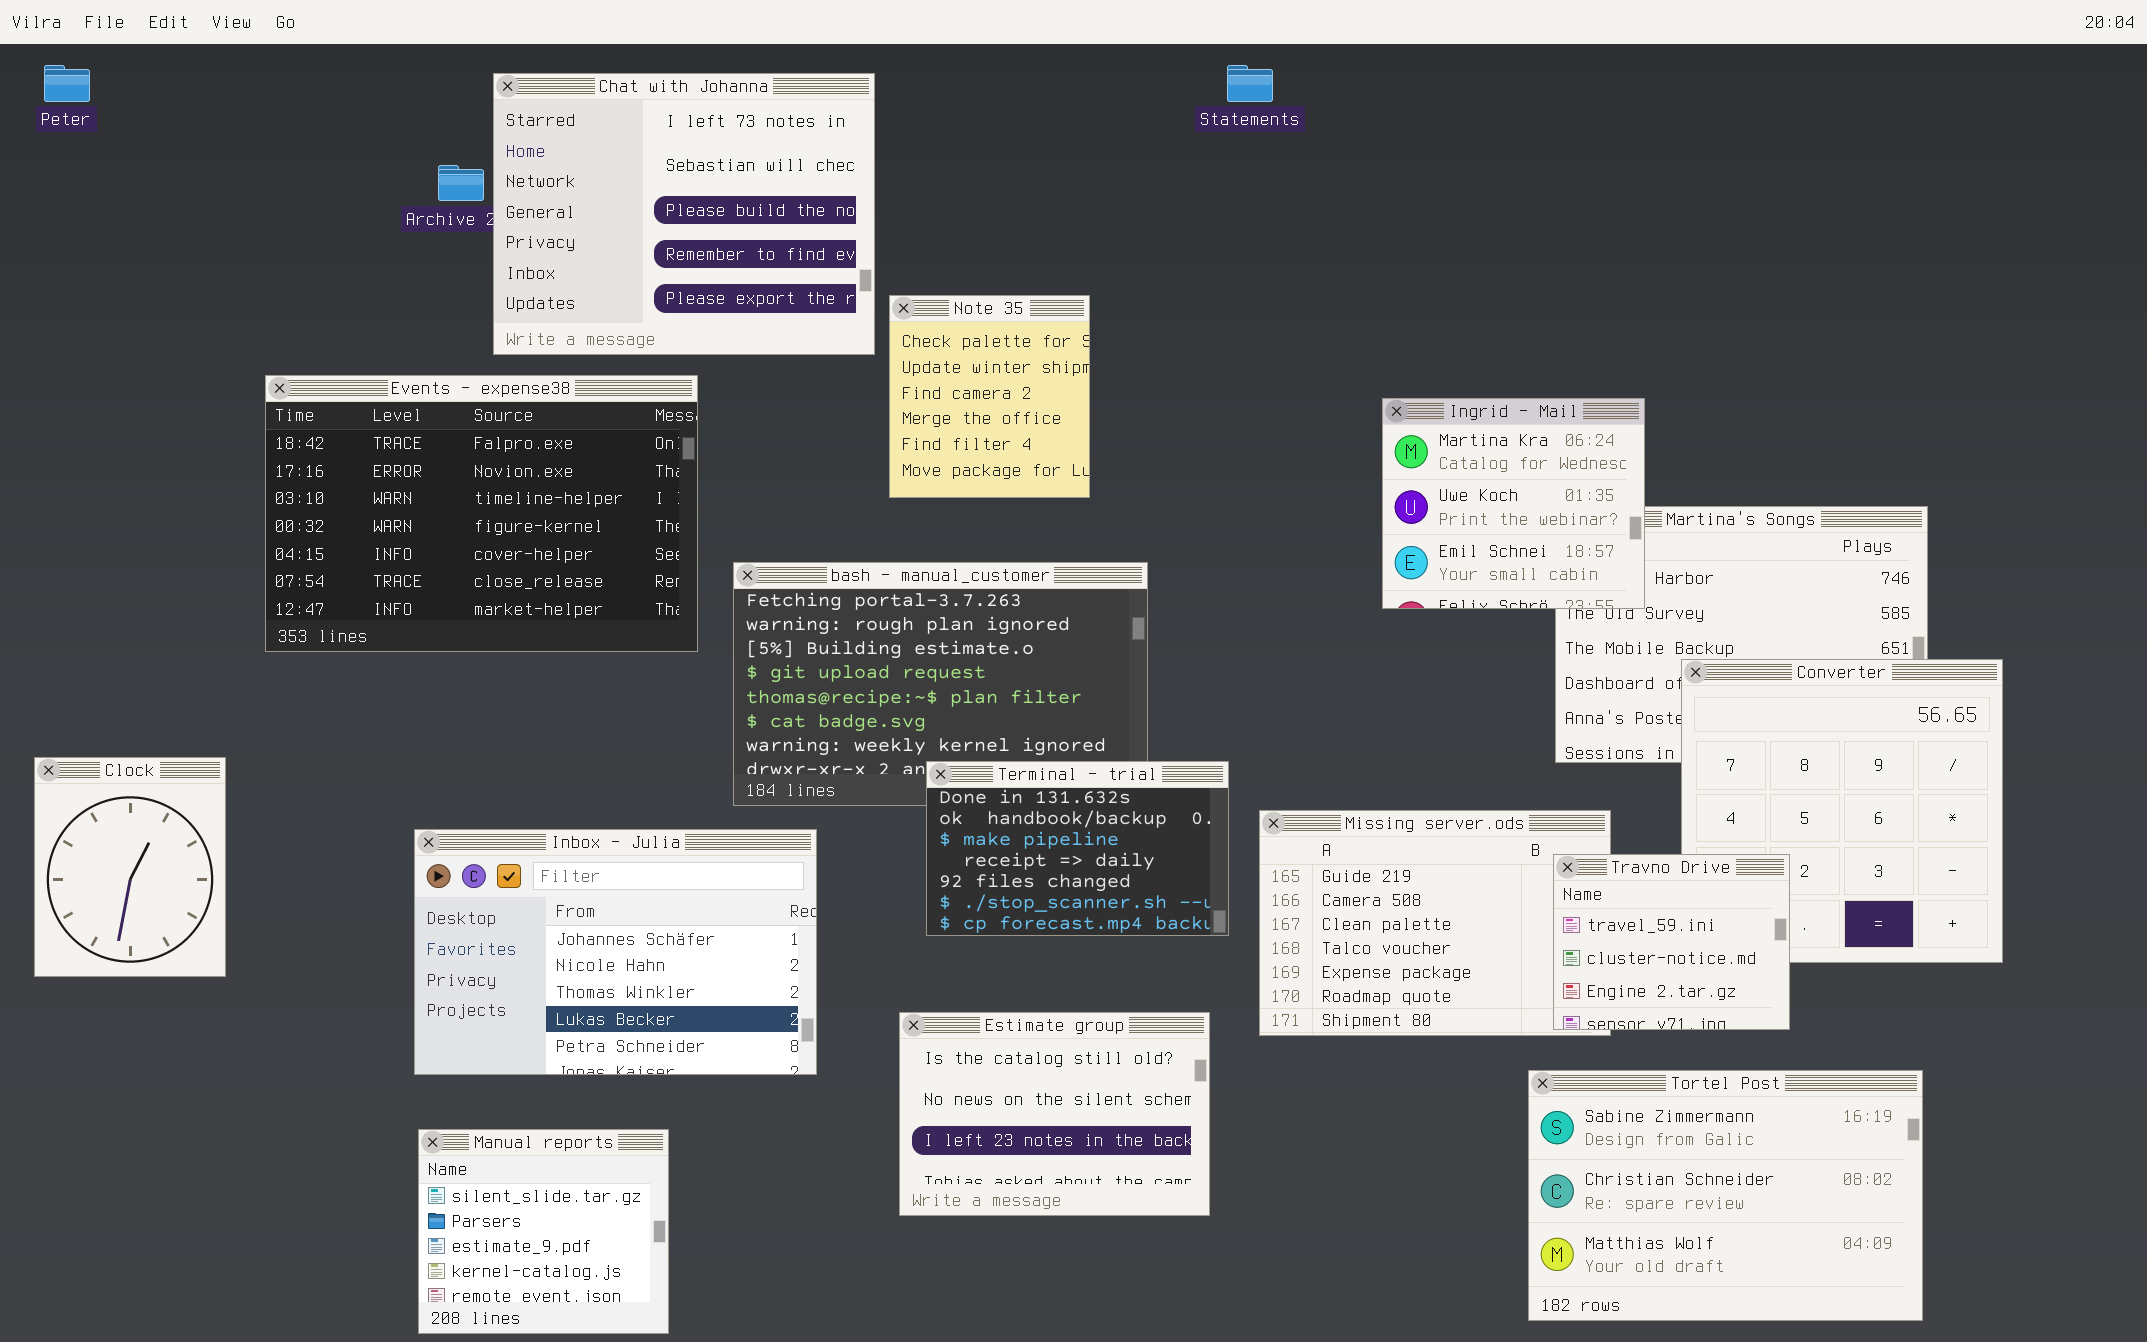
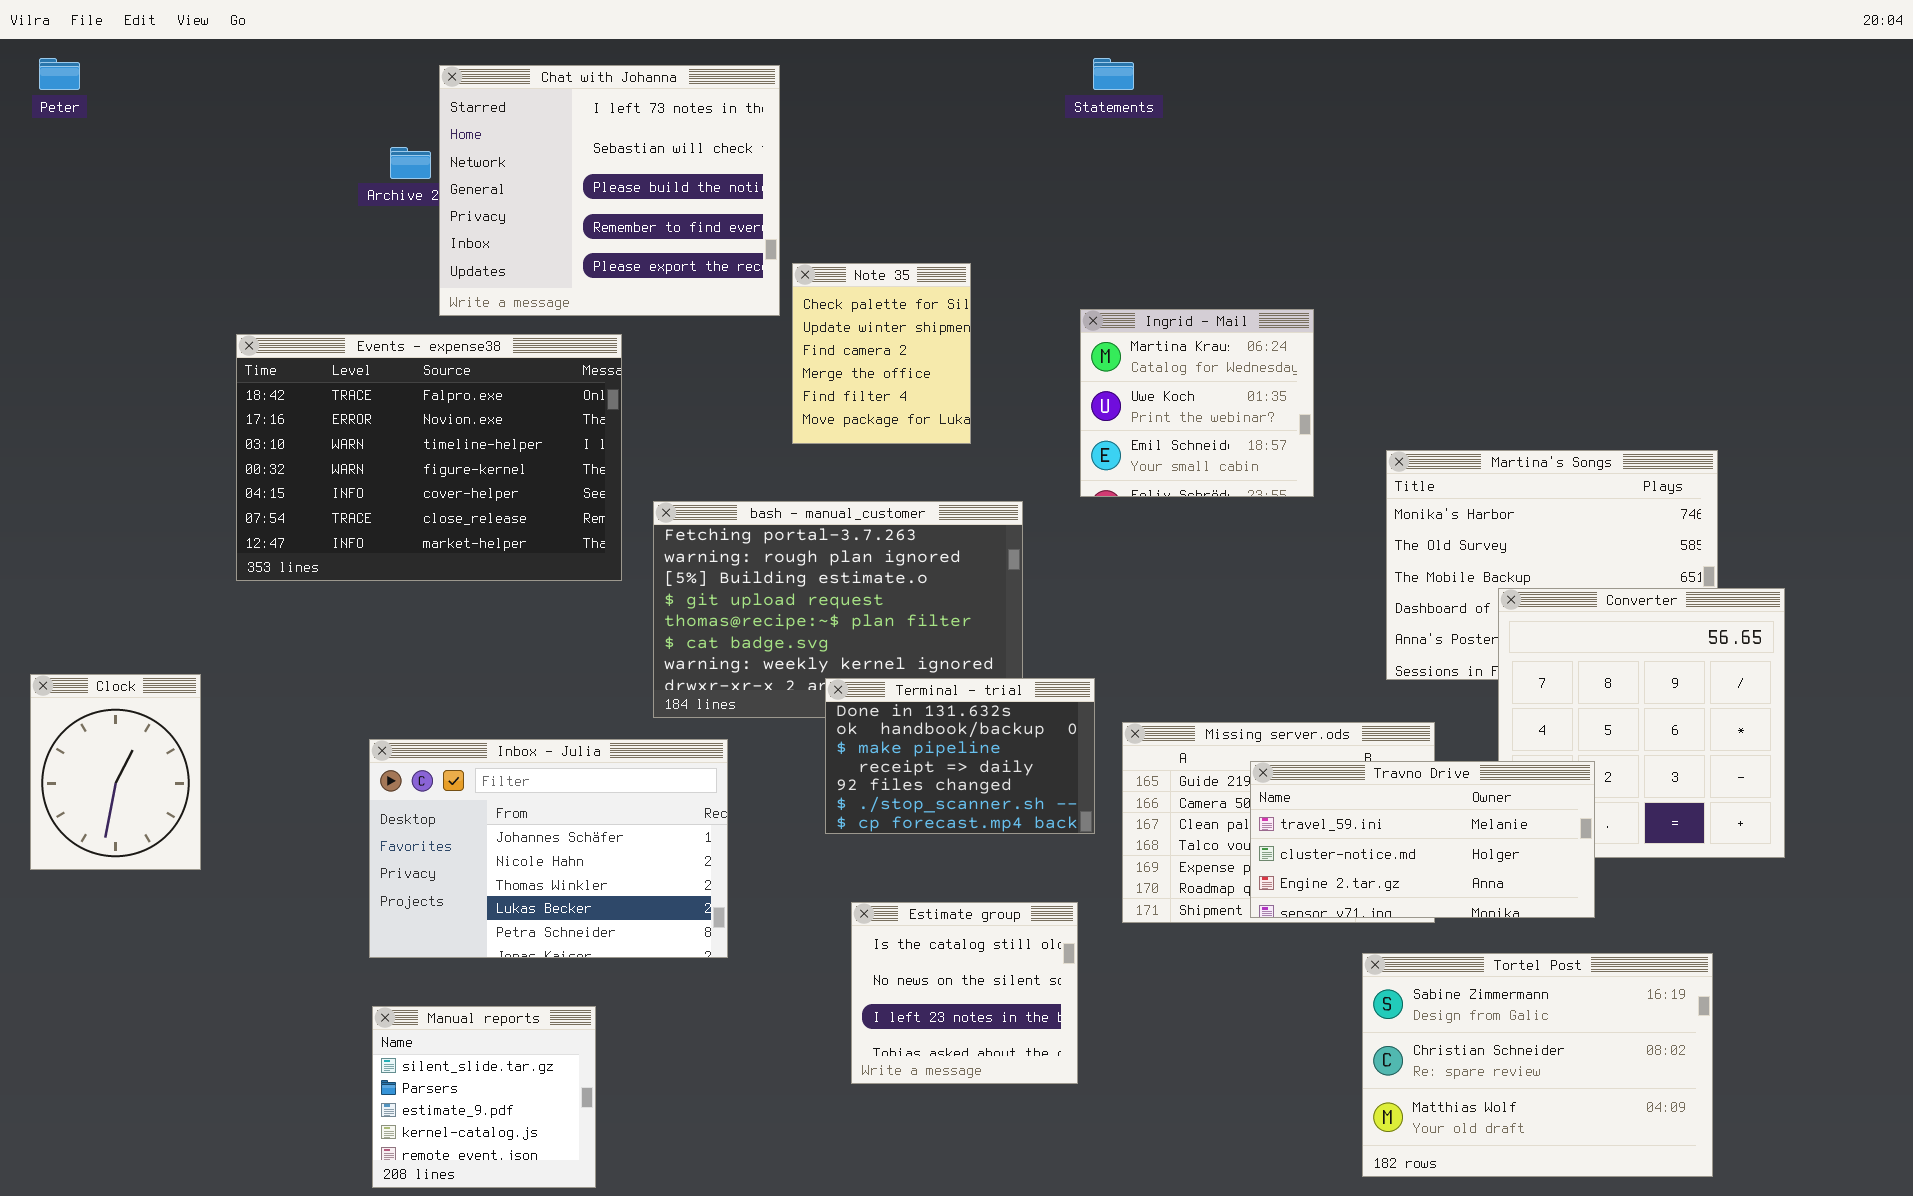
Ingrid - Mail: [1382,398,1645,609] -> [1080,309,1314,497], moved
Travno Drive: [1553,854,1790,1030] -> [1250,761,1595,918], resized
Estimate group: [899,1012,1210,1216] -> [851,902,1078,1084], resized

